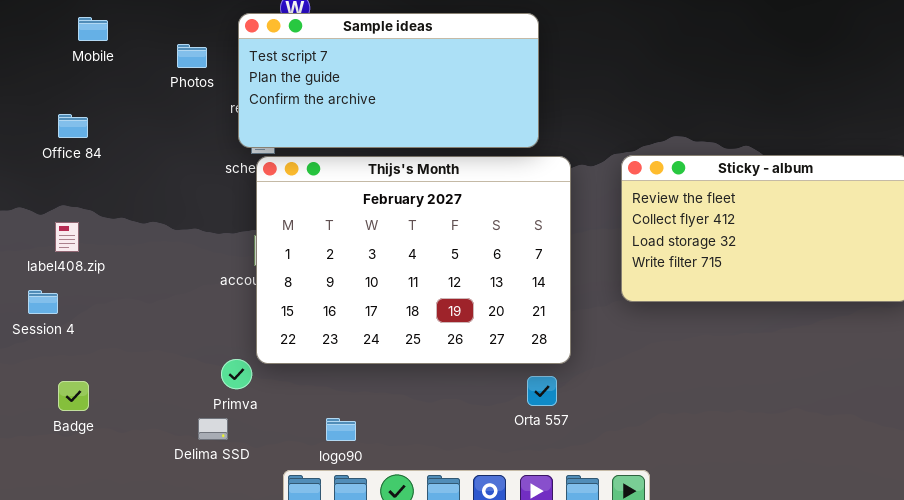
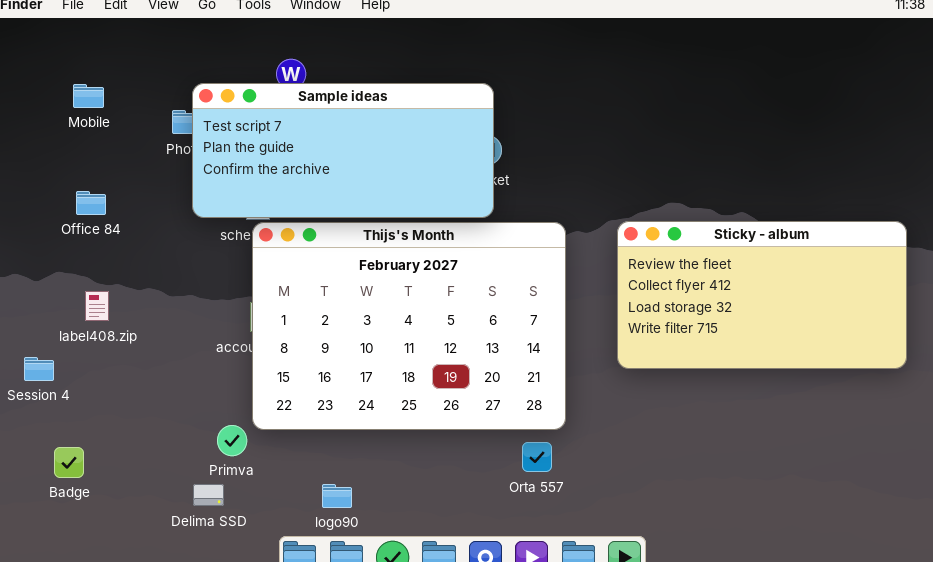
Sample ideas: [238,13,539,148] -> [192,83,494,218], moved
Office 84: [58,114,88,138] -> [76,191,106,215], moved
label408.zip: [55,222,79,252] -> [85,291,109,321], moved

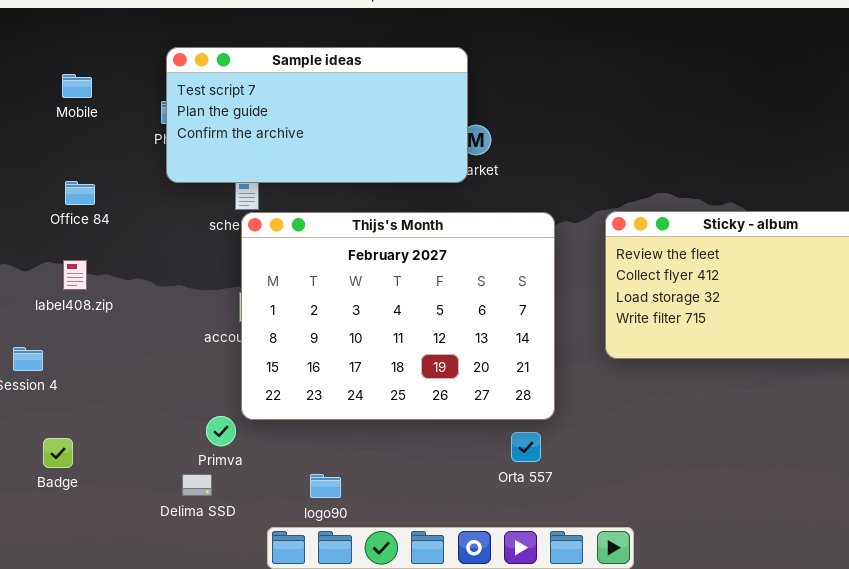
Sample ideas: [192,83,494,218] -> [166,47,468,183], moved
label408.zip: [85,291,109,321] -> [63,260,87,290], moved

